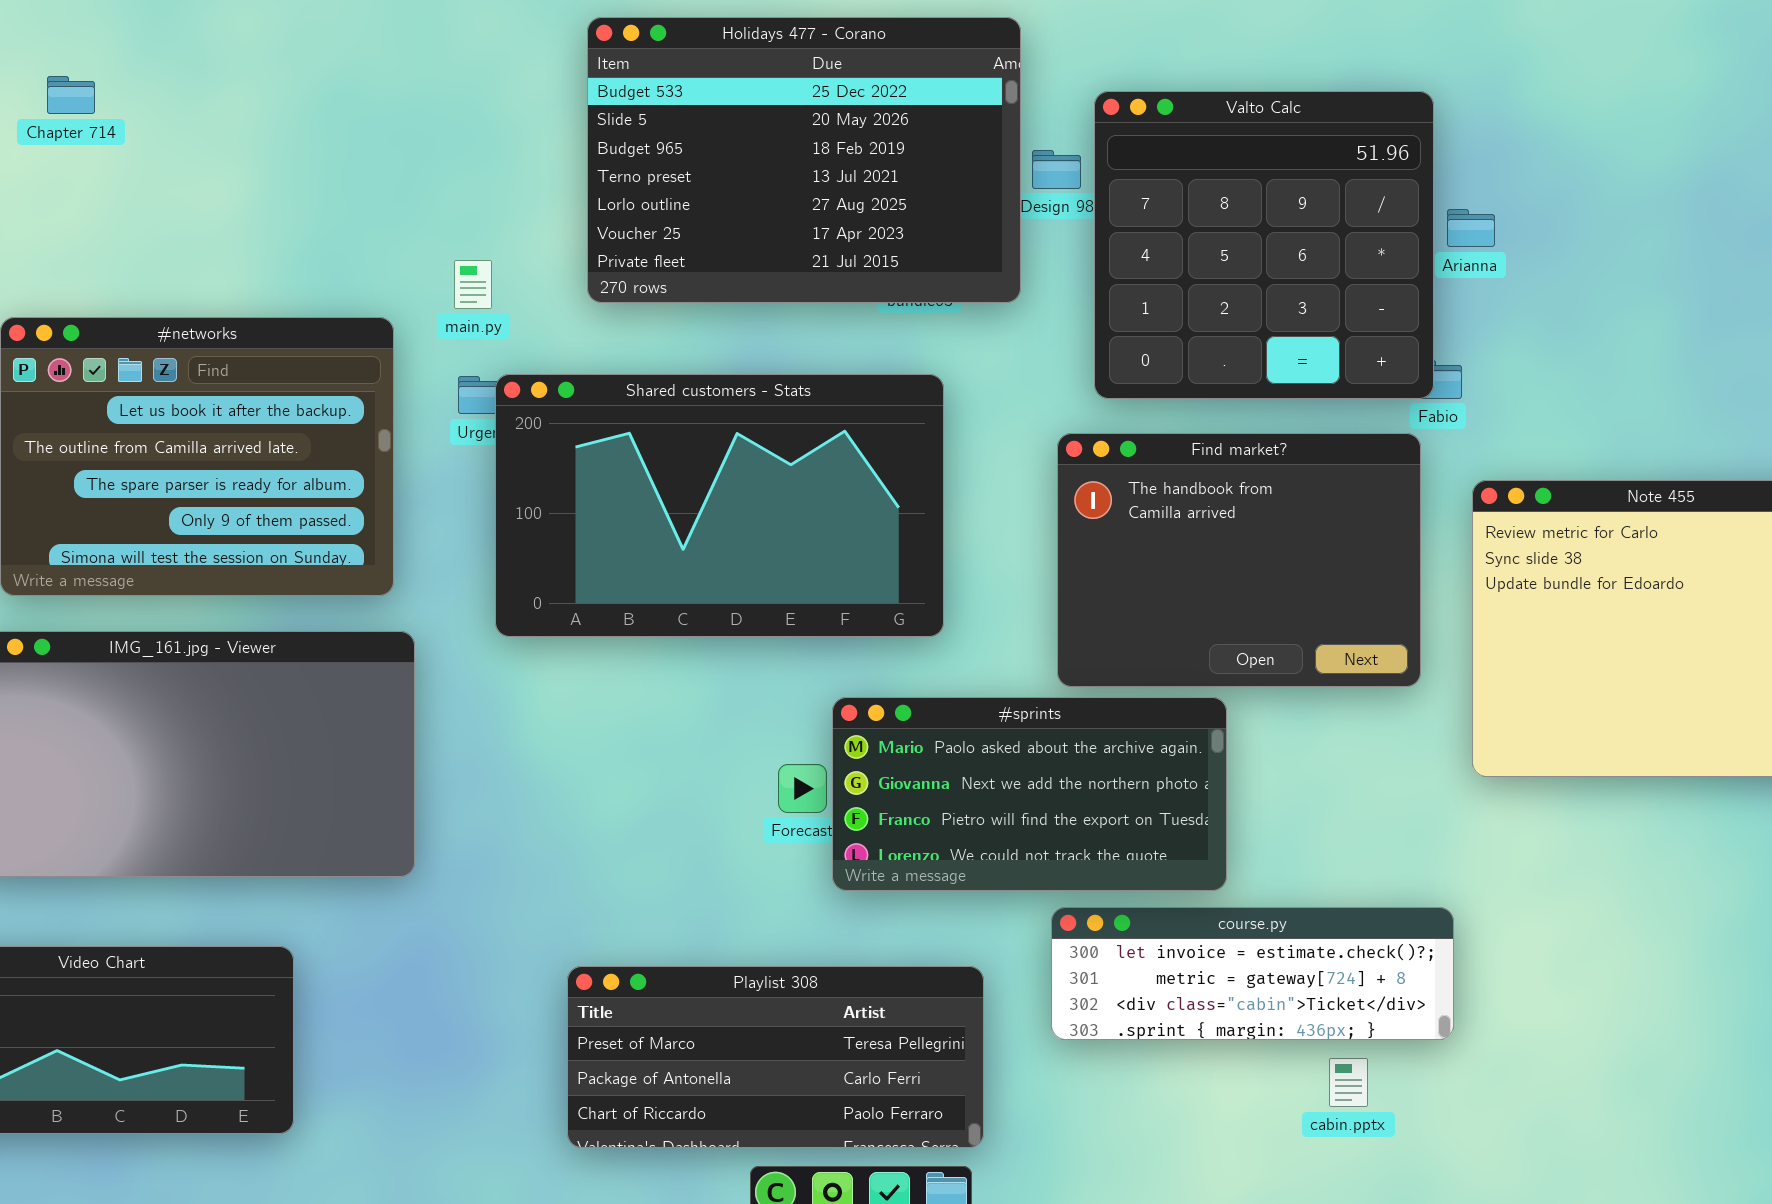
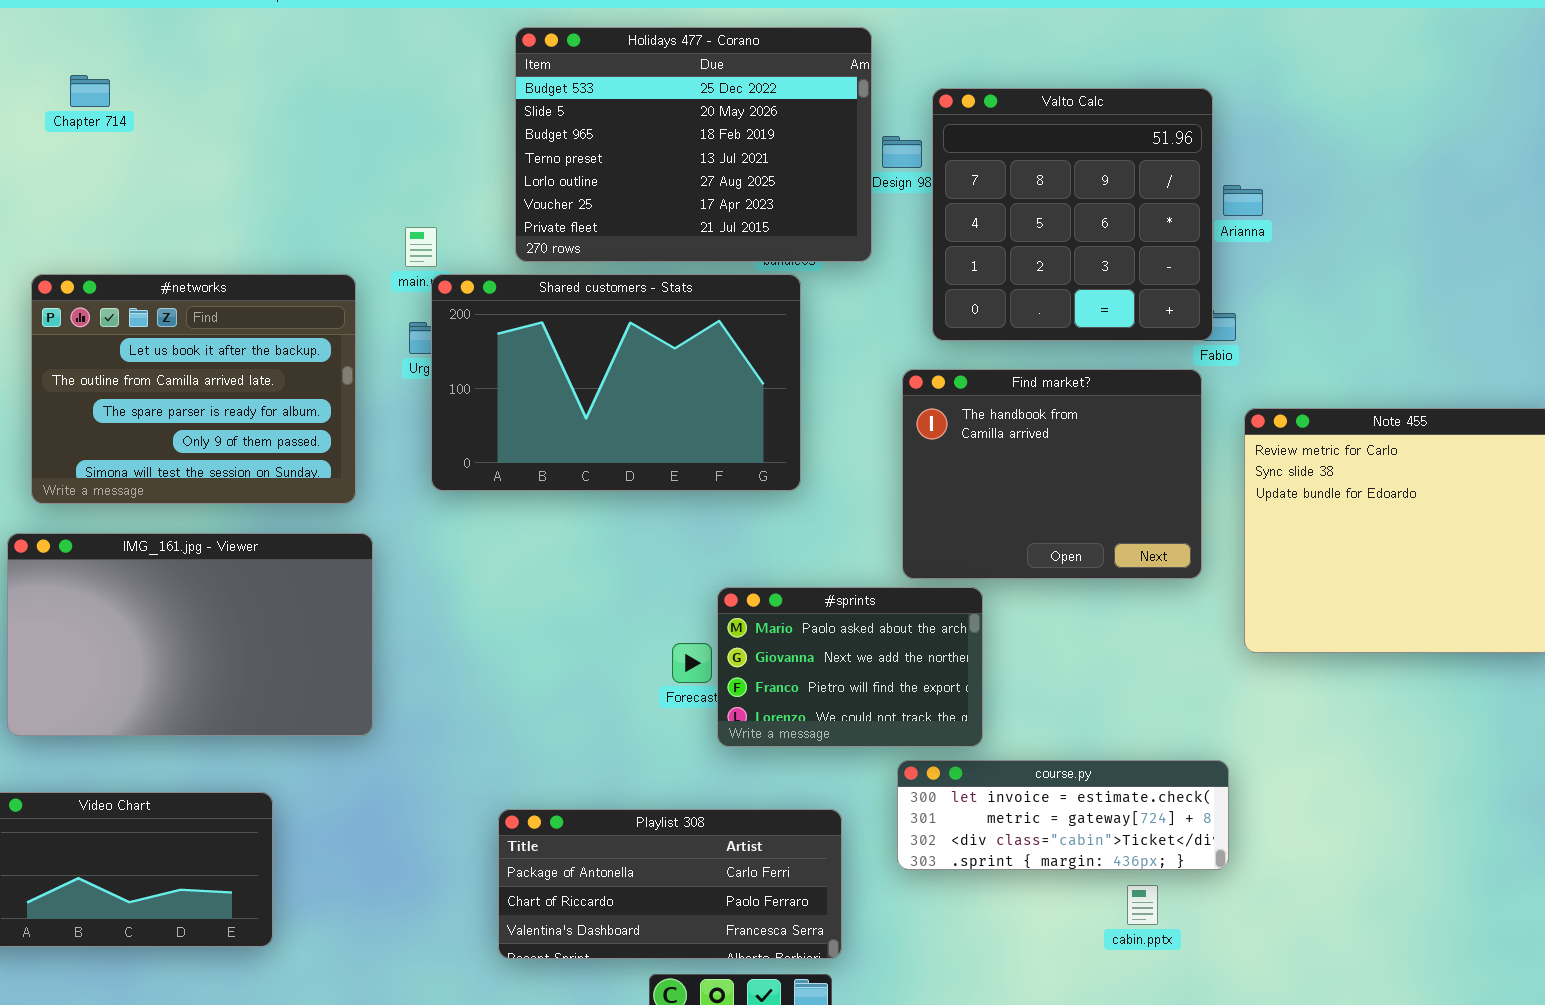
Shared customers - Stats: [495,374,944,637] -> [431,274,801,491], moved
#sprints: [832,697,1227,891] -> [717,587,983,747], resized
Playlist 308: [567,966,984,1148] -> [498,809,842,959], scrolled down 1 row

